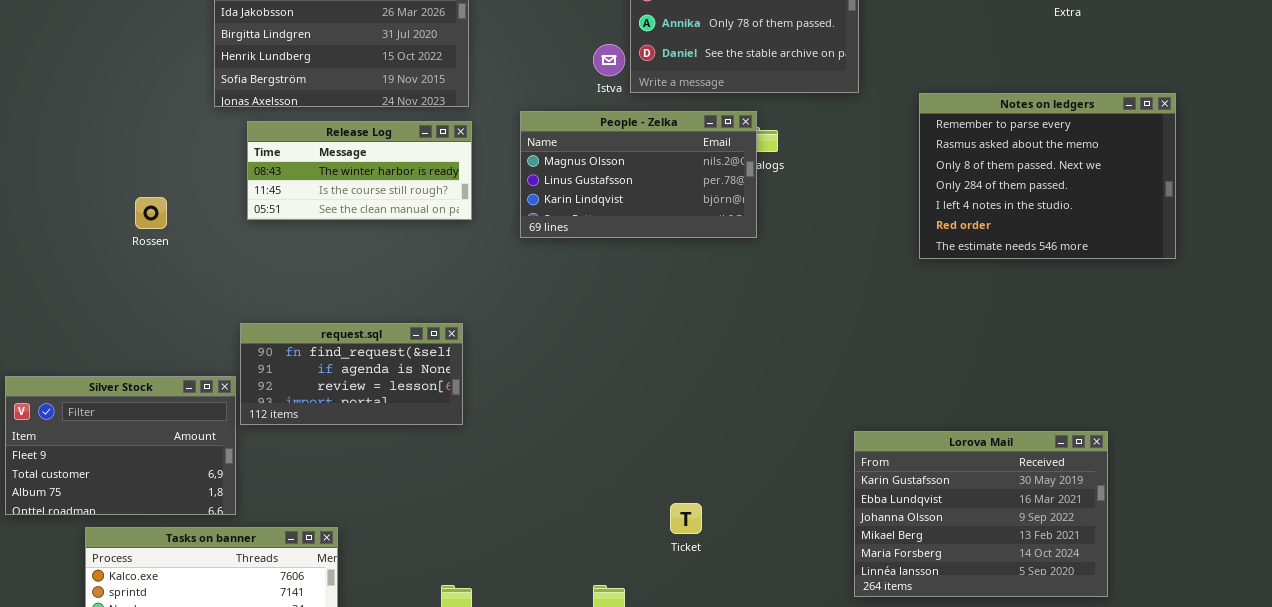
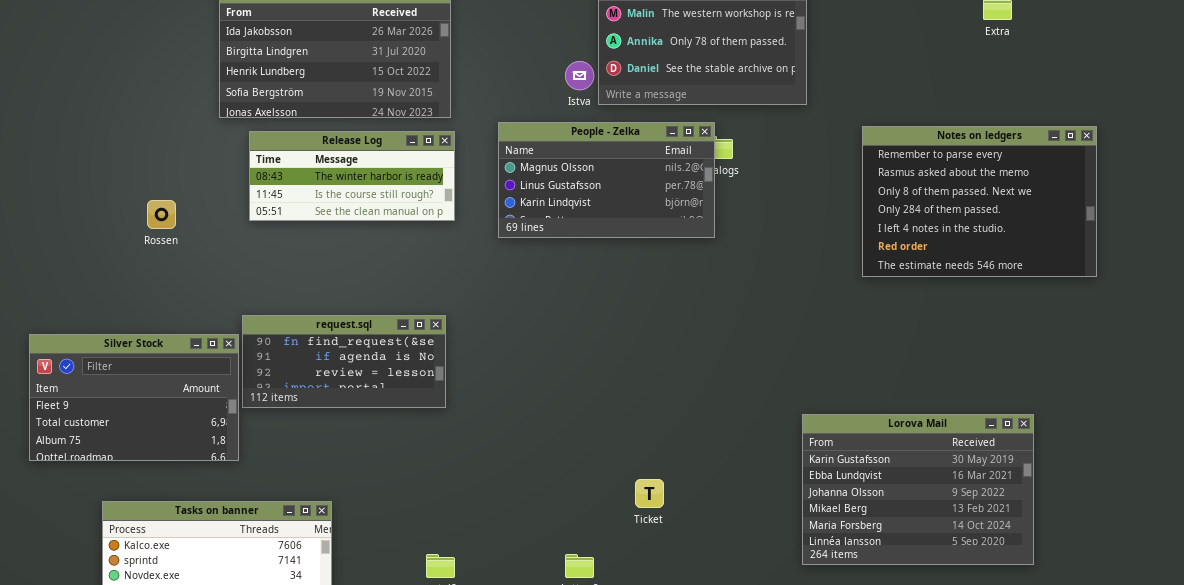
Notes on ledgers: [919,93,1176,259] -> [862,126,1097,277], moved
Silver Stock: [5,376,236,515] -> [29,334,239,461], moved

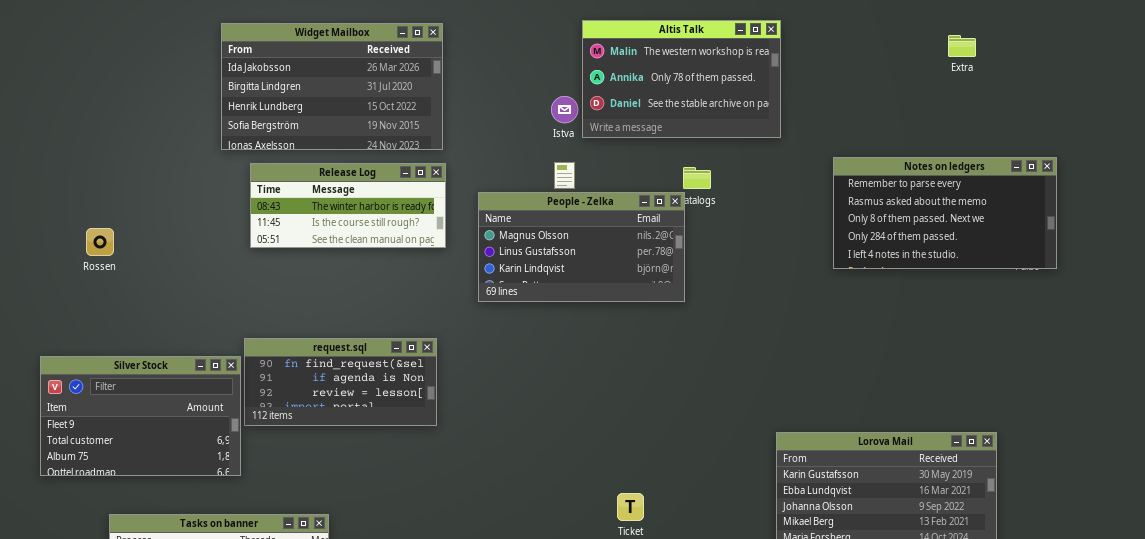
People - Zelka: [498,122,715,238] -> [478,192,685,302], moved
Notes on ledgers: [862,126,1097,277] -> [833,157,1057,269], resized
Rossen: [147,200,176,229] -> [86,228,114,256], moved

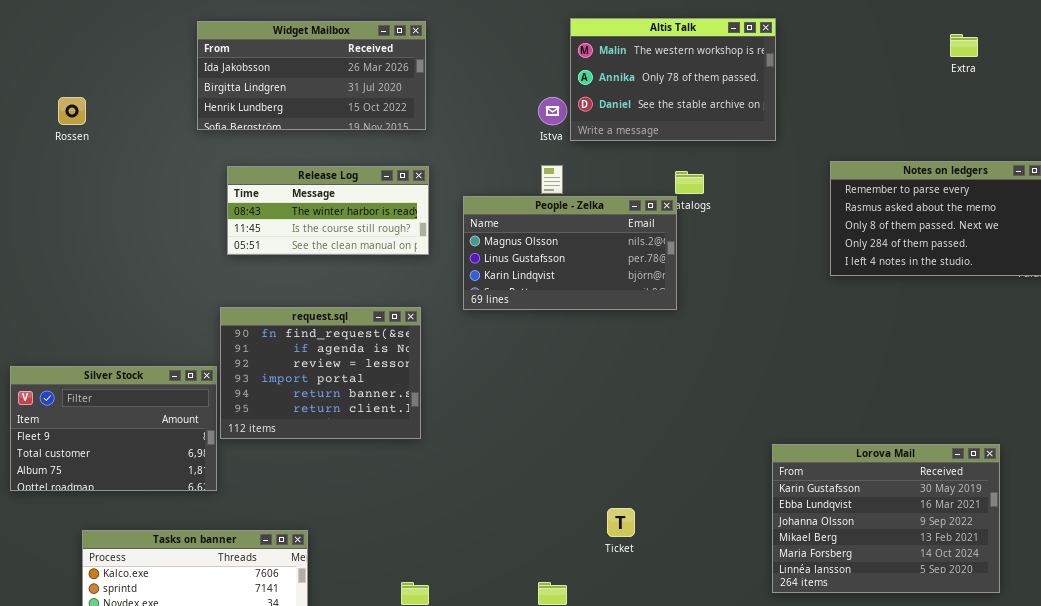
Widget Mailbox: [221,23,443,150] -> [197,21,426,130], resized
Rossen: [86,228,114,256] -> [58,97,86,125], moved
request.sql: [244,338,437,426] -> [220,307,421,439], resized

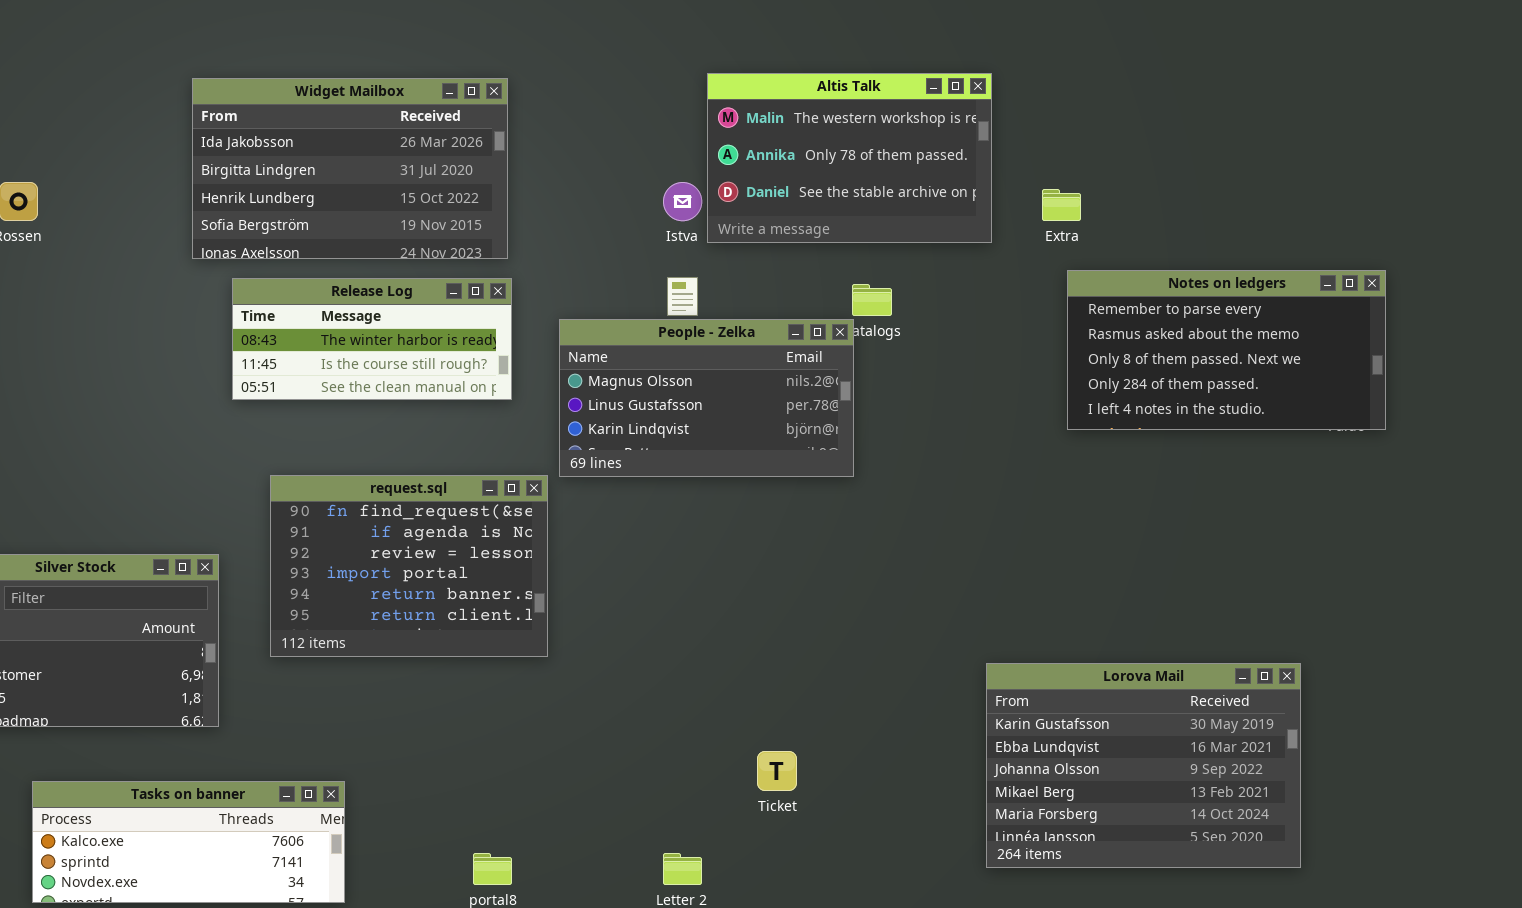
Widget Mailbox: [197,21,426,130] -> [192,78,508,259], resized
Extra: [950,34,978,57] -> [1042,189,1081,221], moved
request.sql: [220,307,421,439] -> [270,475,548,657], moved

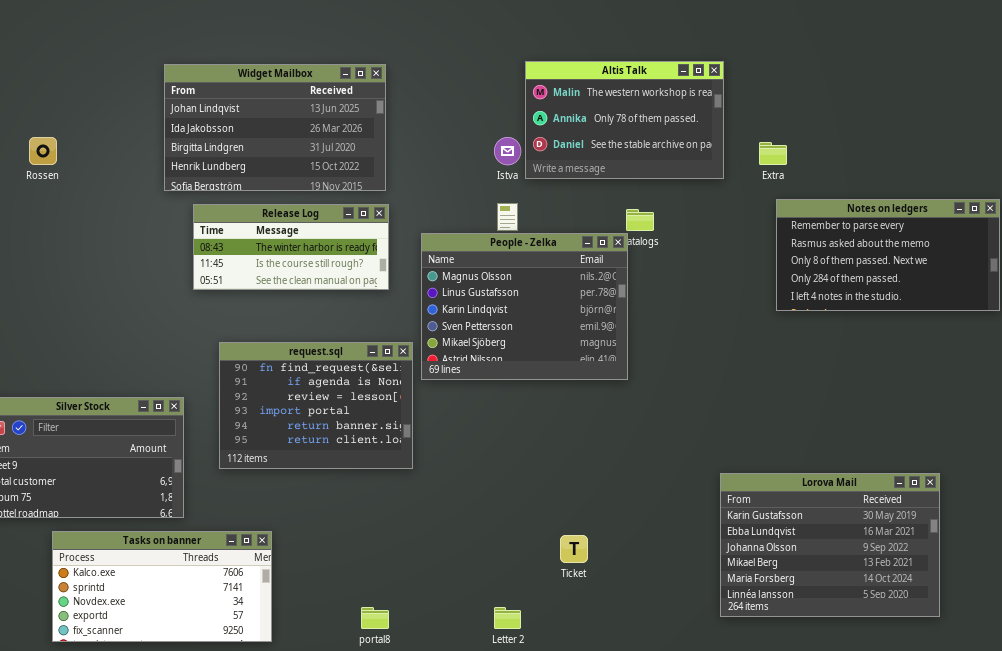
Widget Mailbox: [192,78,508,259] -> [164,64,386,191], scrolled up 1 row
People - Zelka: [559,319,854,477] -> [421,233,628,380], resized
Tasks on banner: [32,781,345,903] -> [52,531,272,642], resized

